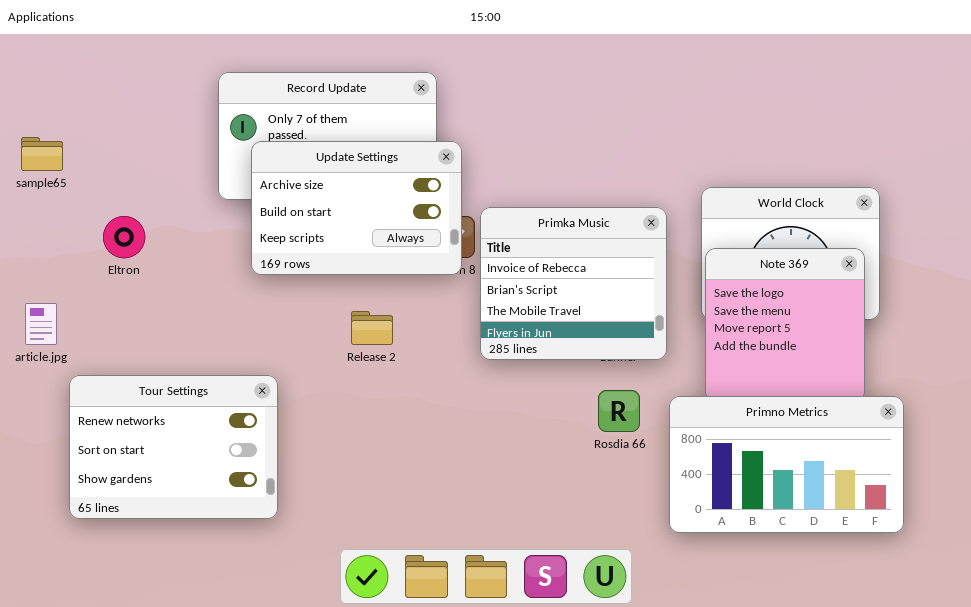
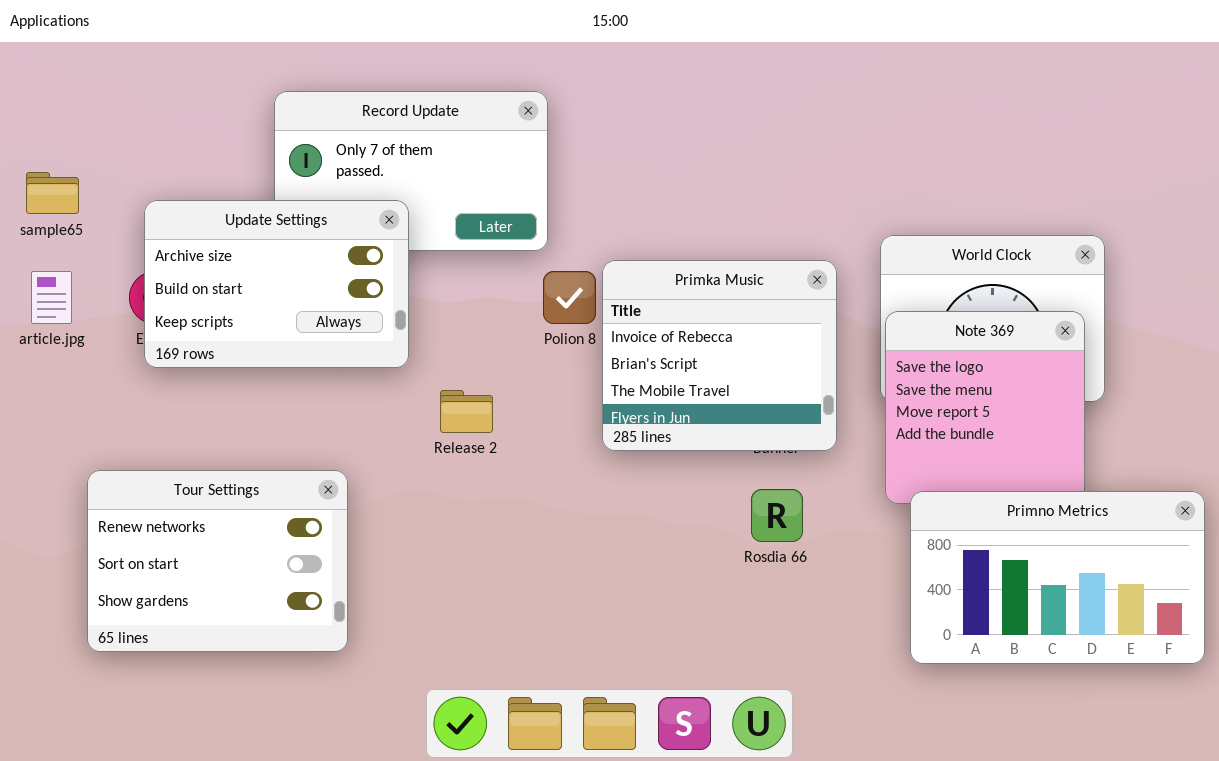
Update Settings: [251,141,462,275] -> [144,200,409,368], moved
article.jpg: [25,303,57,345] -> [31,271,72,324], moved
Primno Metrics: [669,396,904,533] -> [910,491,1205,664], moved

